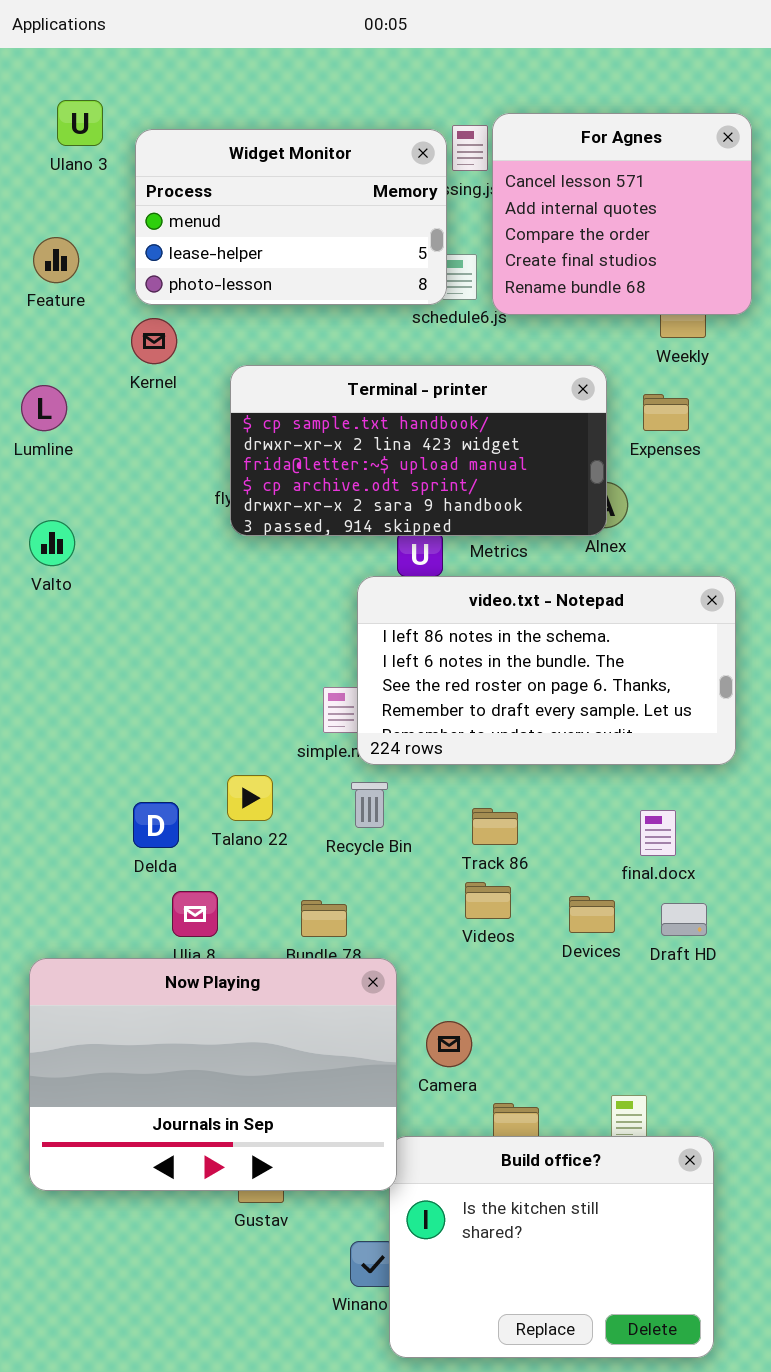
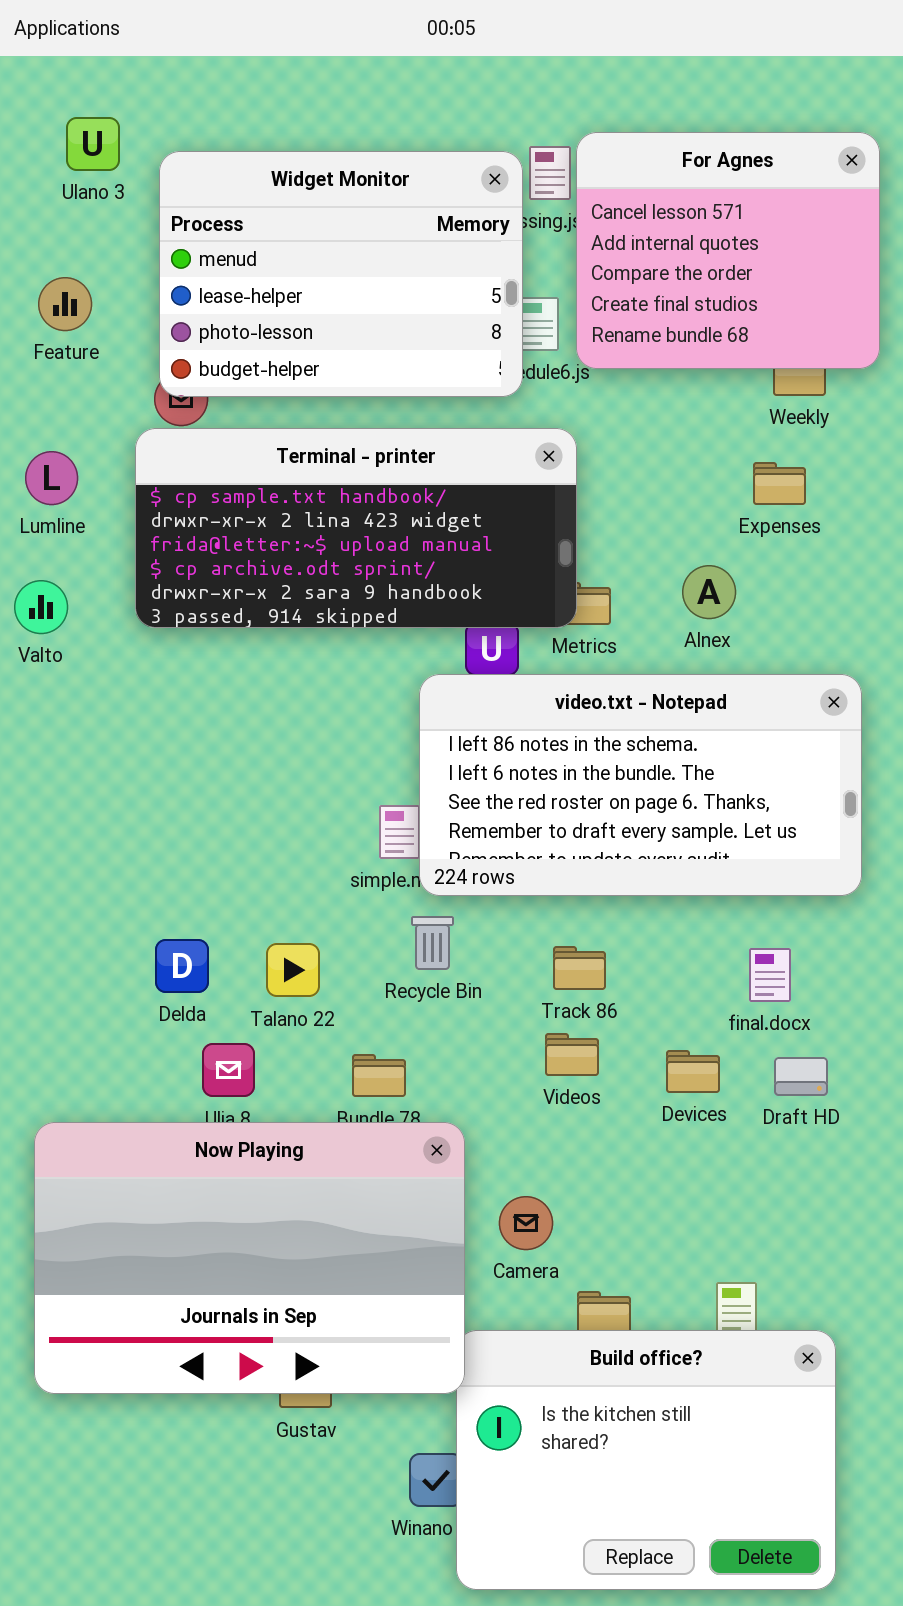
Widget Monitor: [135,129,447,305] -> [159,151,523,397], resized
Terminal - printer: [230,365,607,536] -> [135,428,577,628], moved
Valto: [29,520,75,566] -> [14,580,68,634], moved
Talano 22: [227,775,273,821] -> [266,943,320,997], moved

